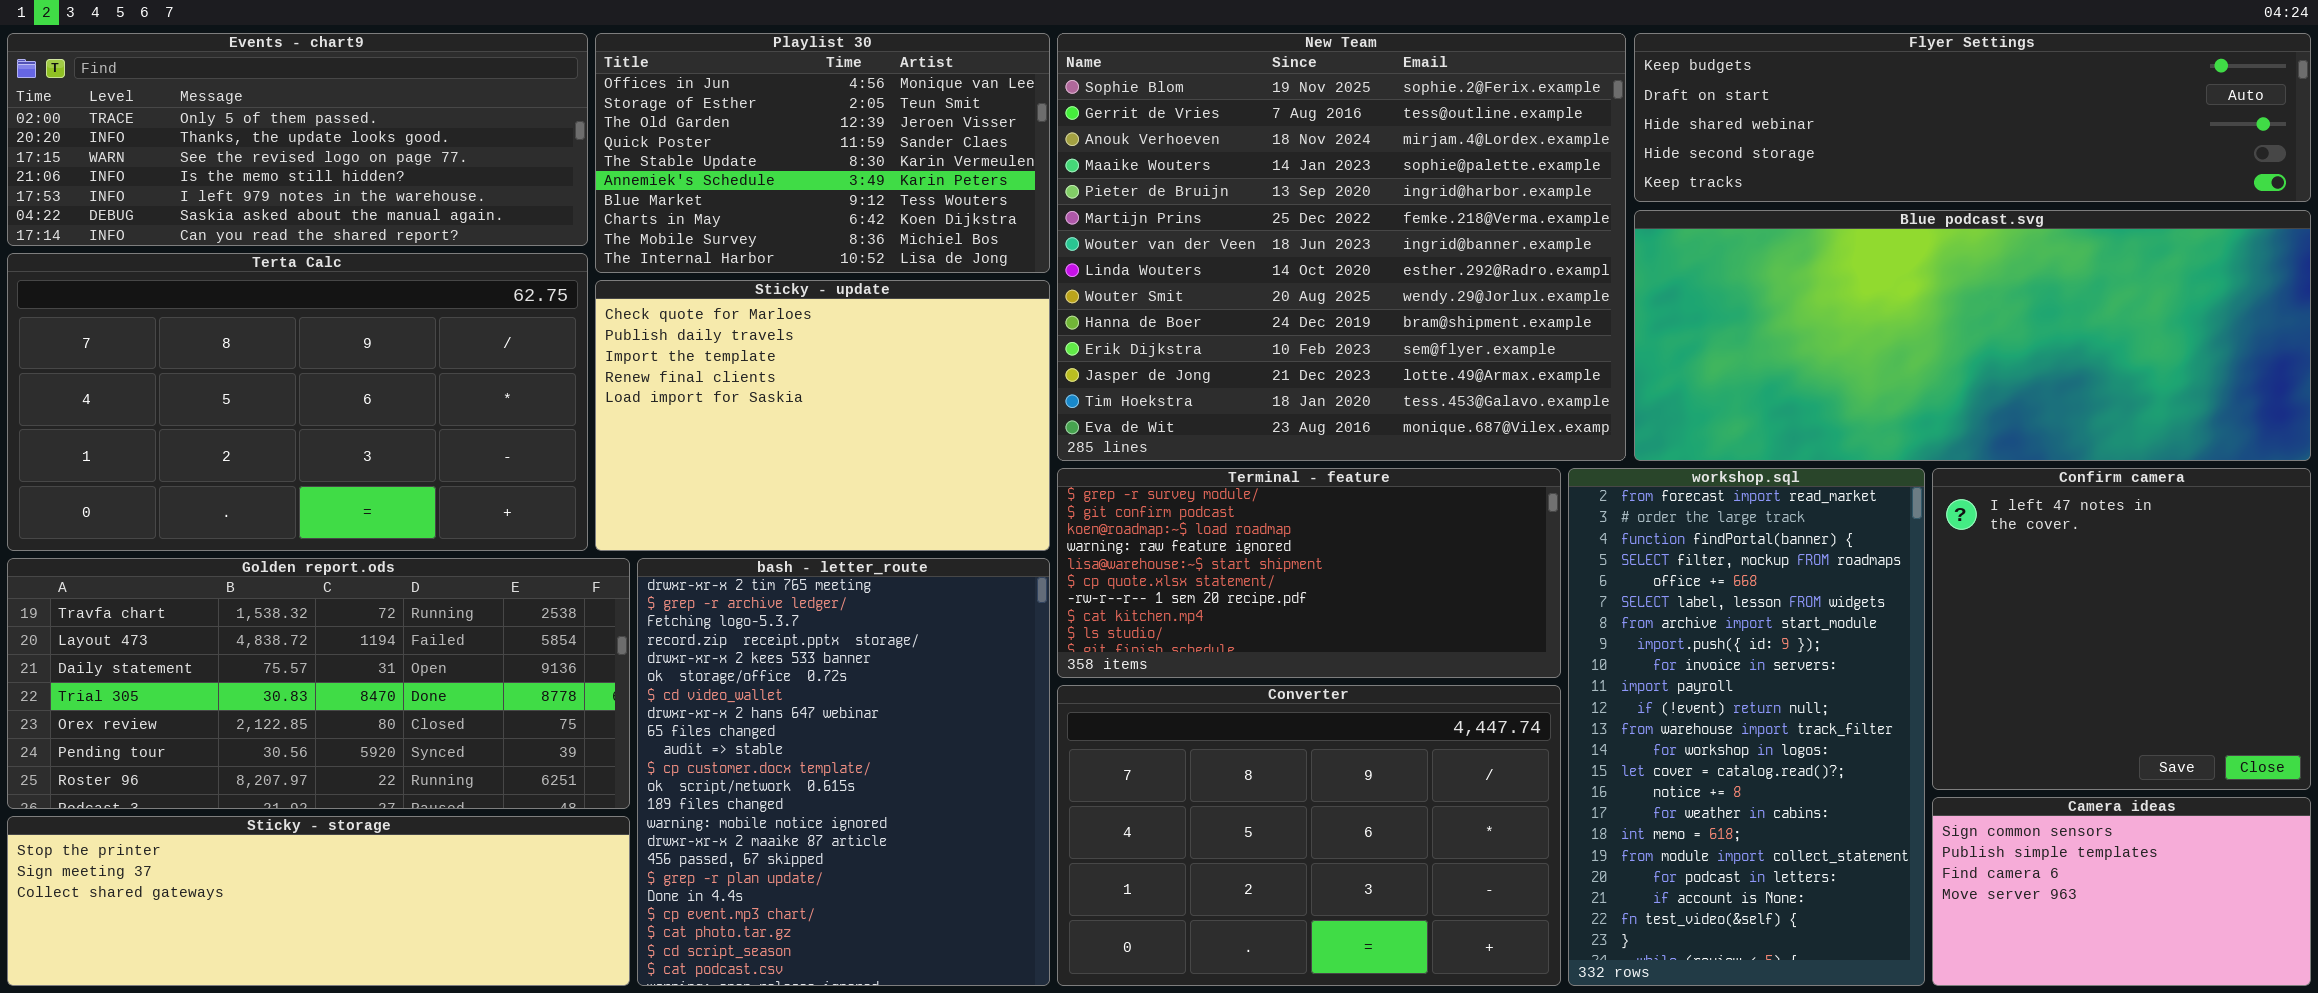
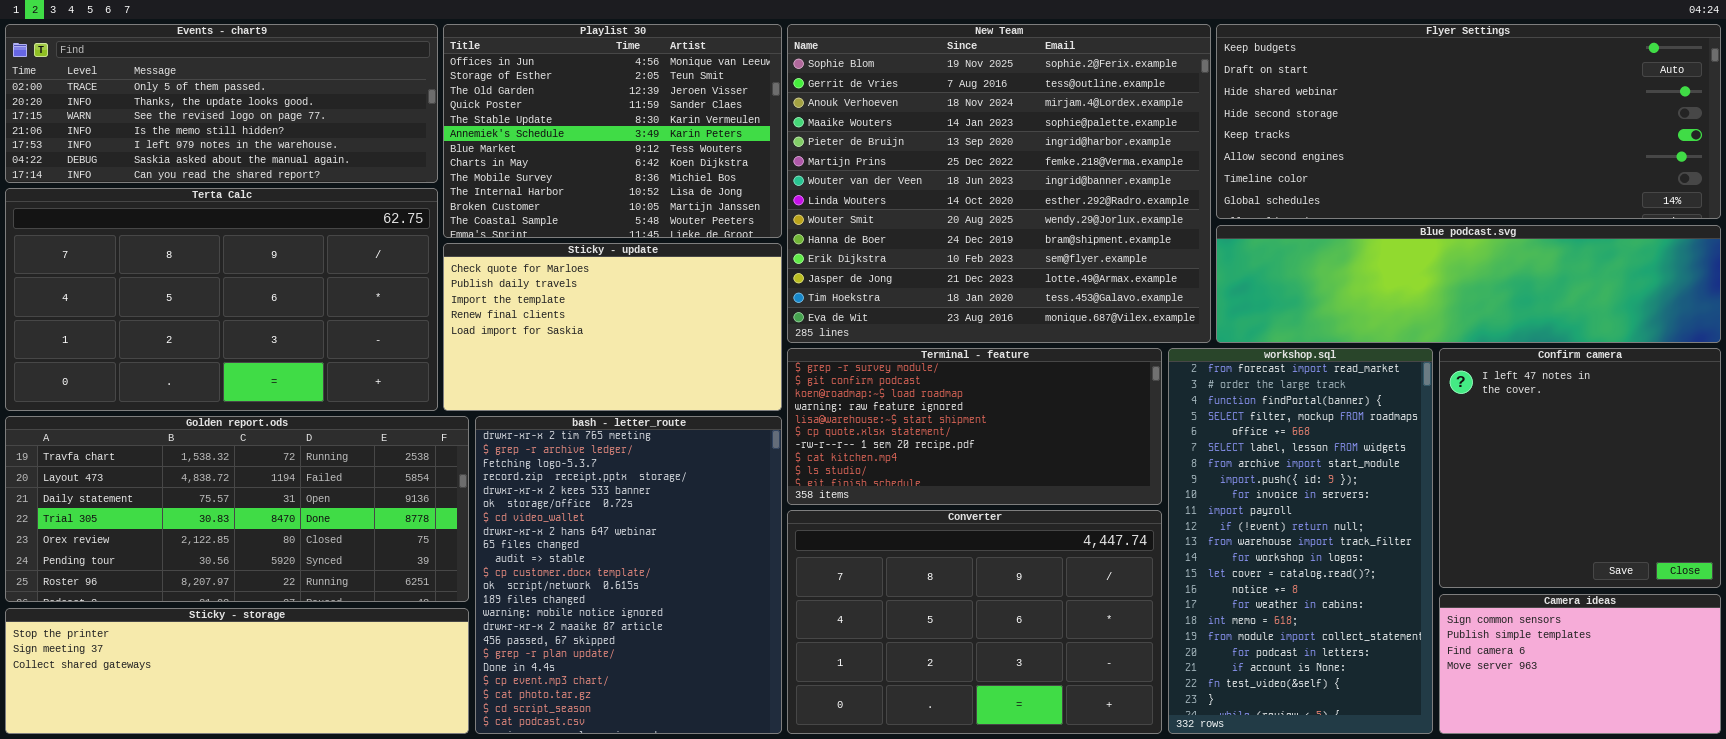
Playlist 30: [595,33,1050,273] -> [443,24,782,238], resized
Flyer Settings: [1634,33,2311,202] -> [1216,24,1721,219], resized
Blue podcast.svg: [1634,210,2311,461] -> [1216,225,1721,343], resized
Sticky - update: [595,280,1050,551] -> [443,243,782,411], resized

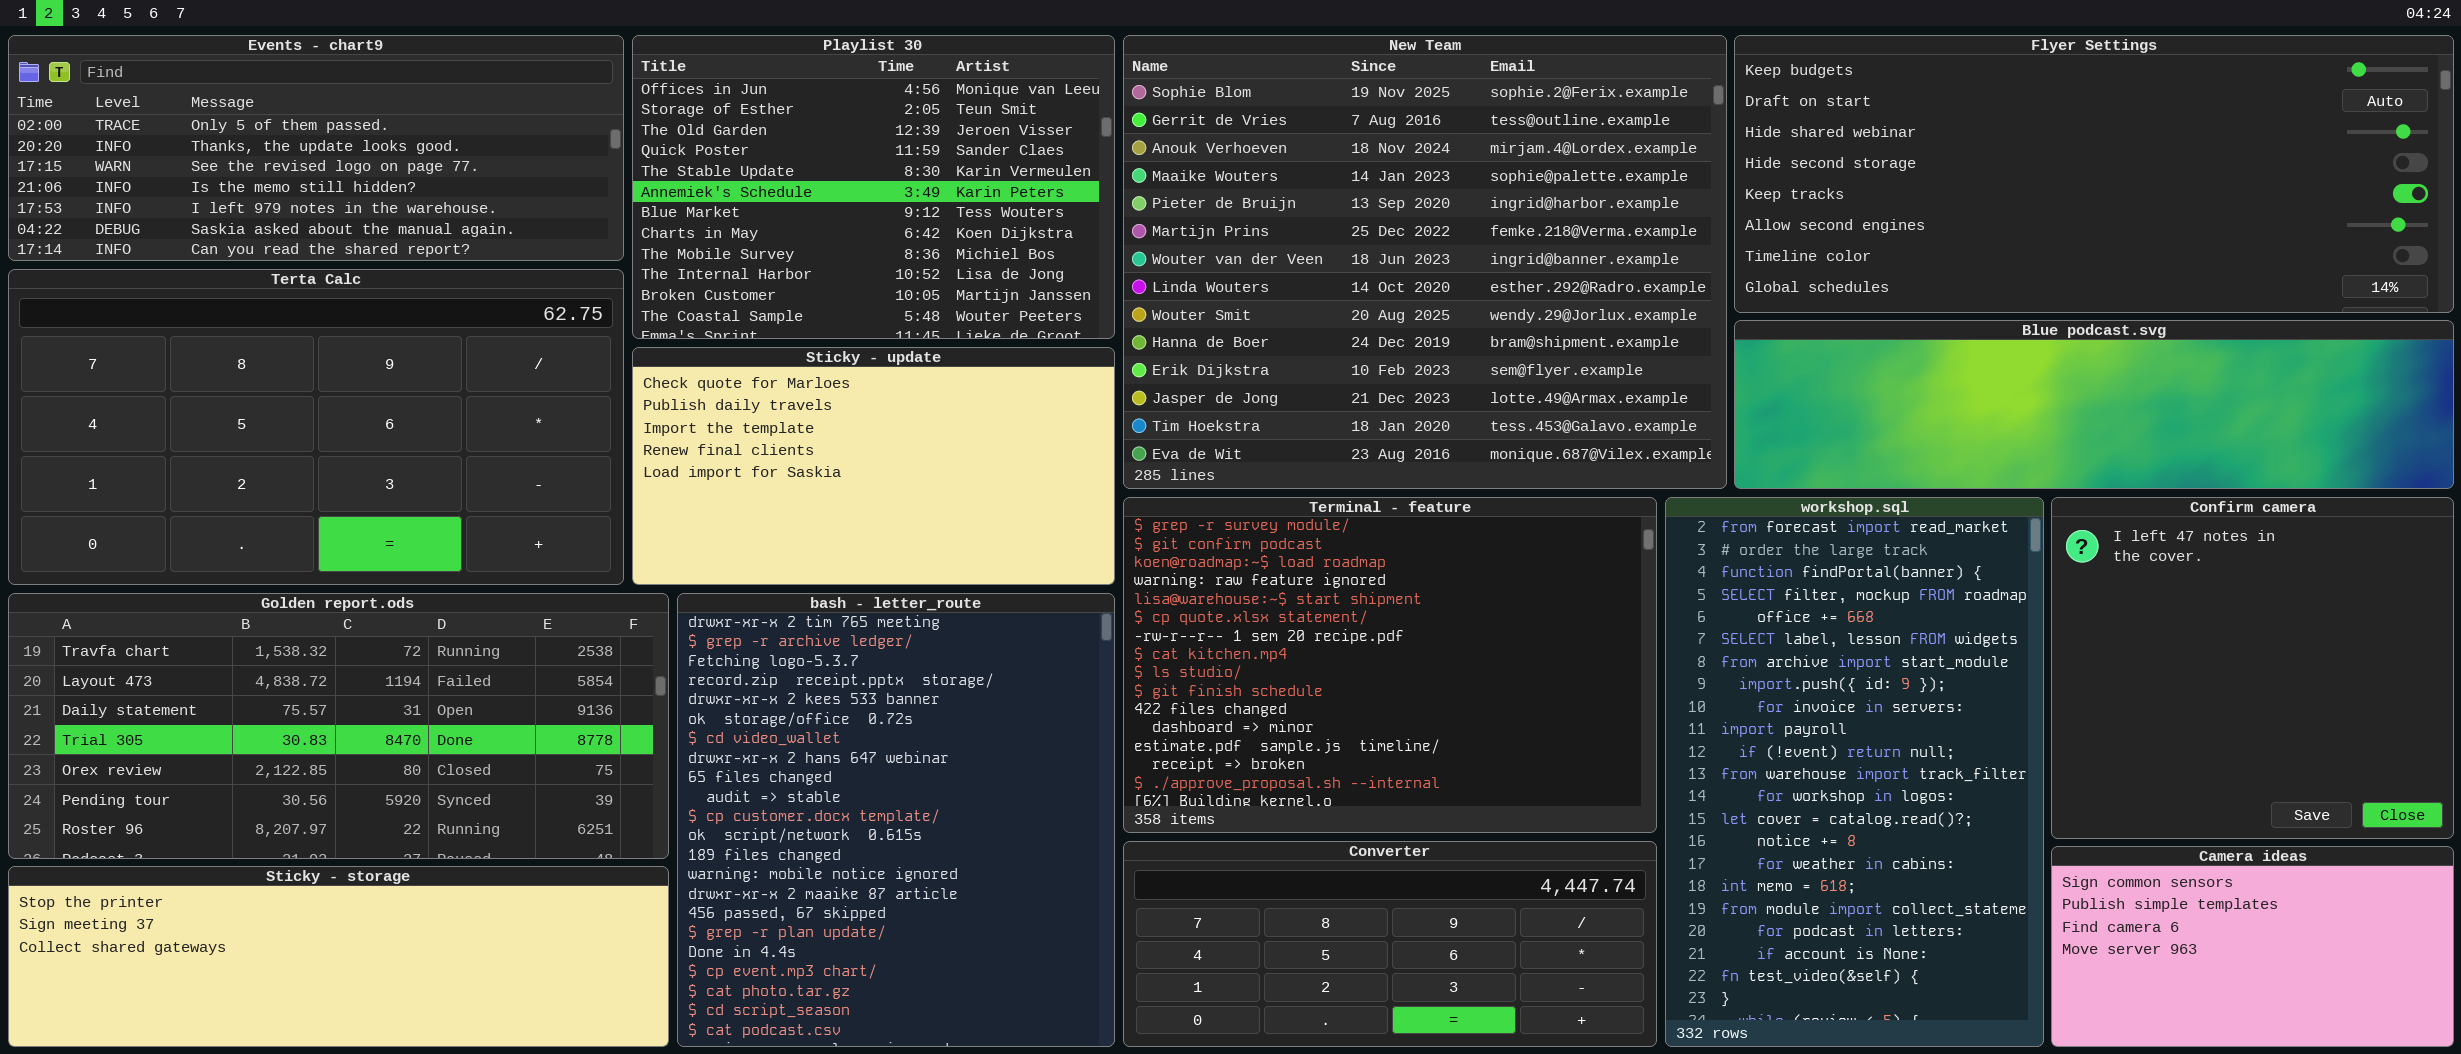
Terminal - feature: [787,348,1162,505] -> [1123,497,1657,833], resized
Converter: [787,510,1162,734] -> [1123,841,1657,1047], resized

